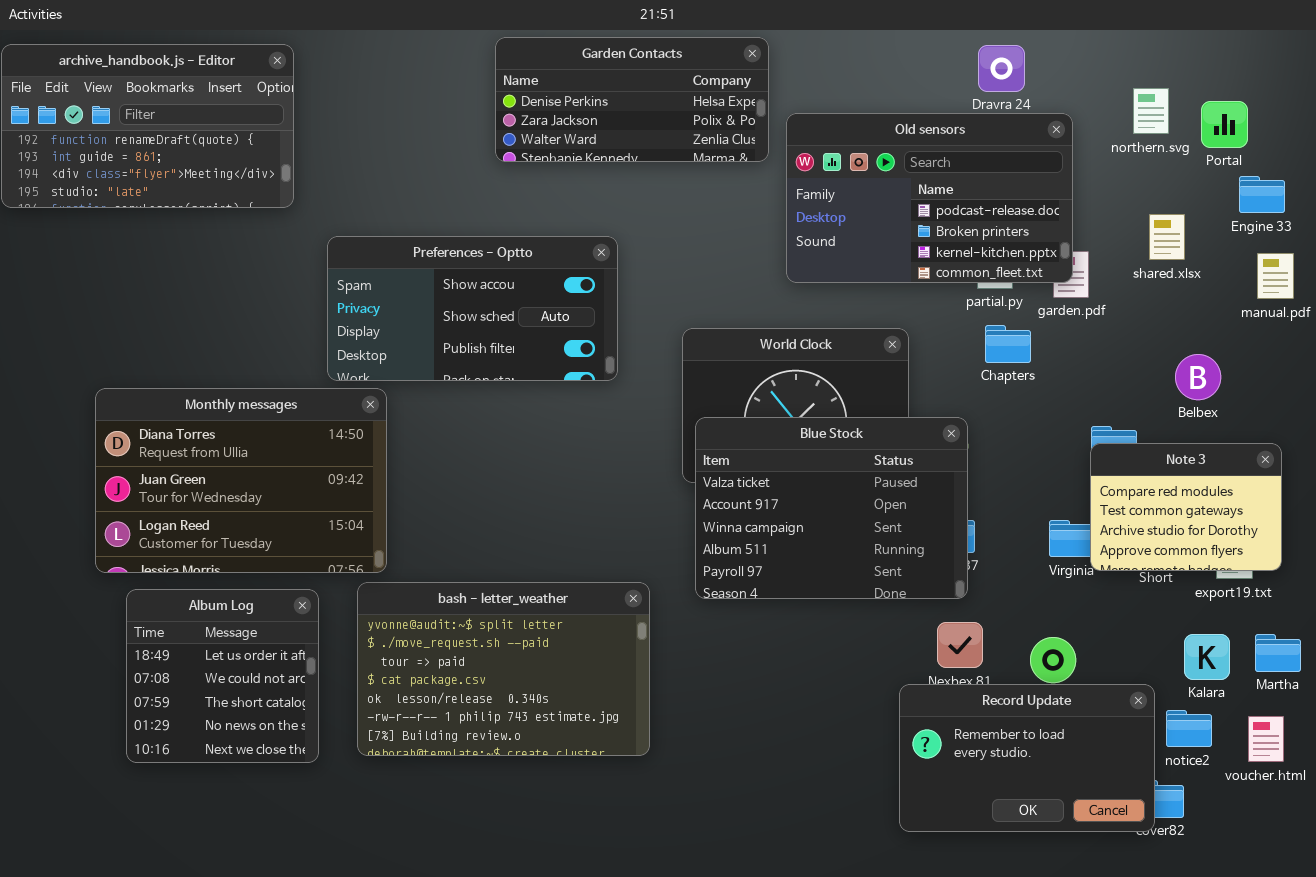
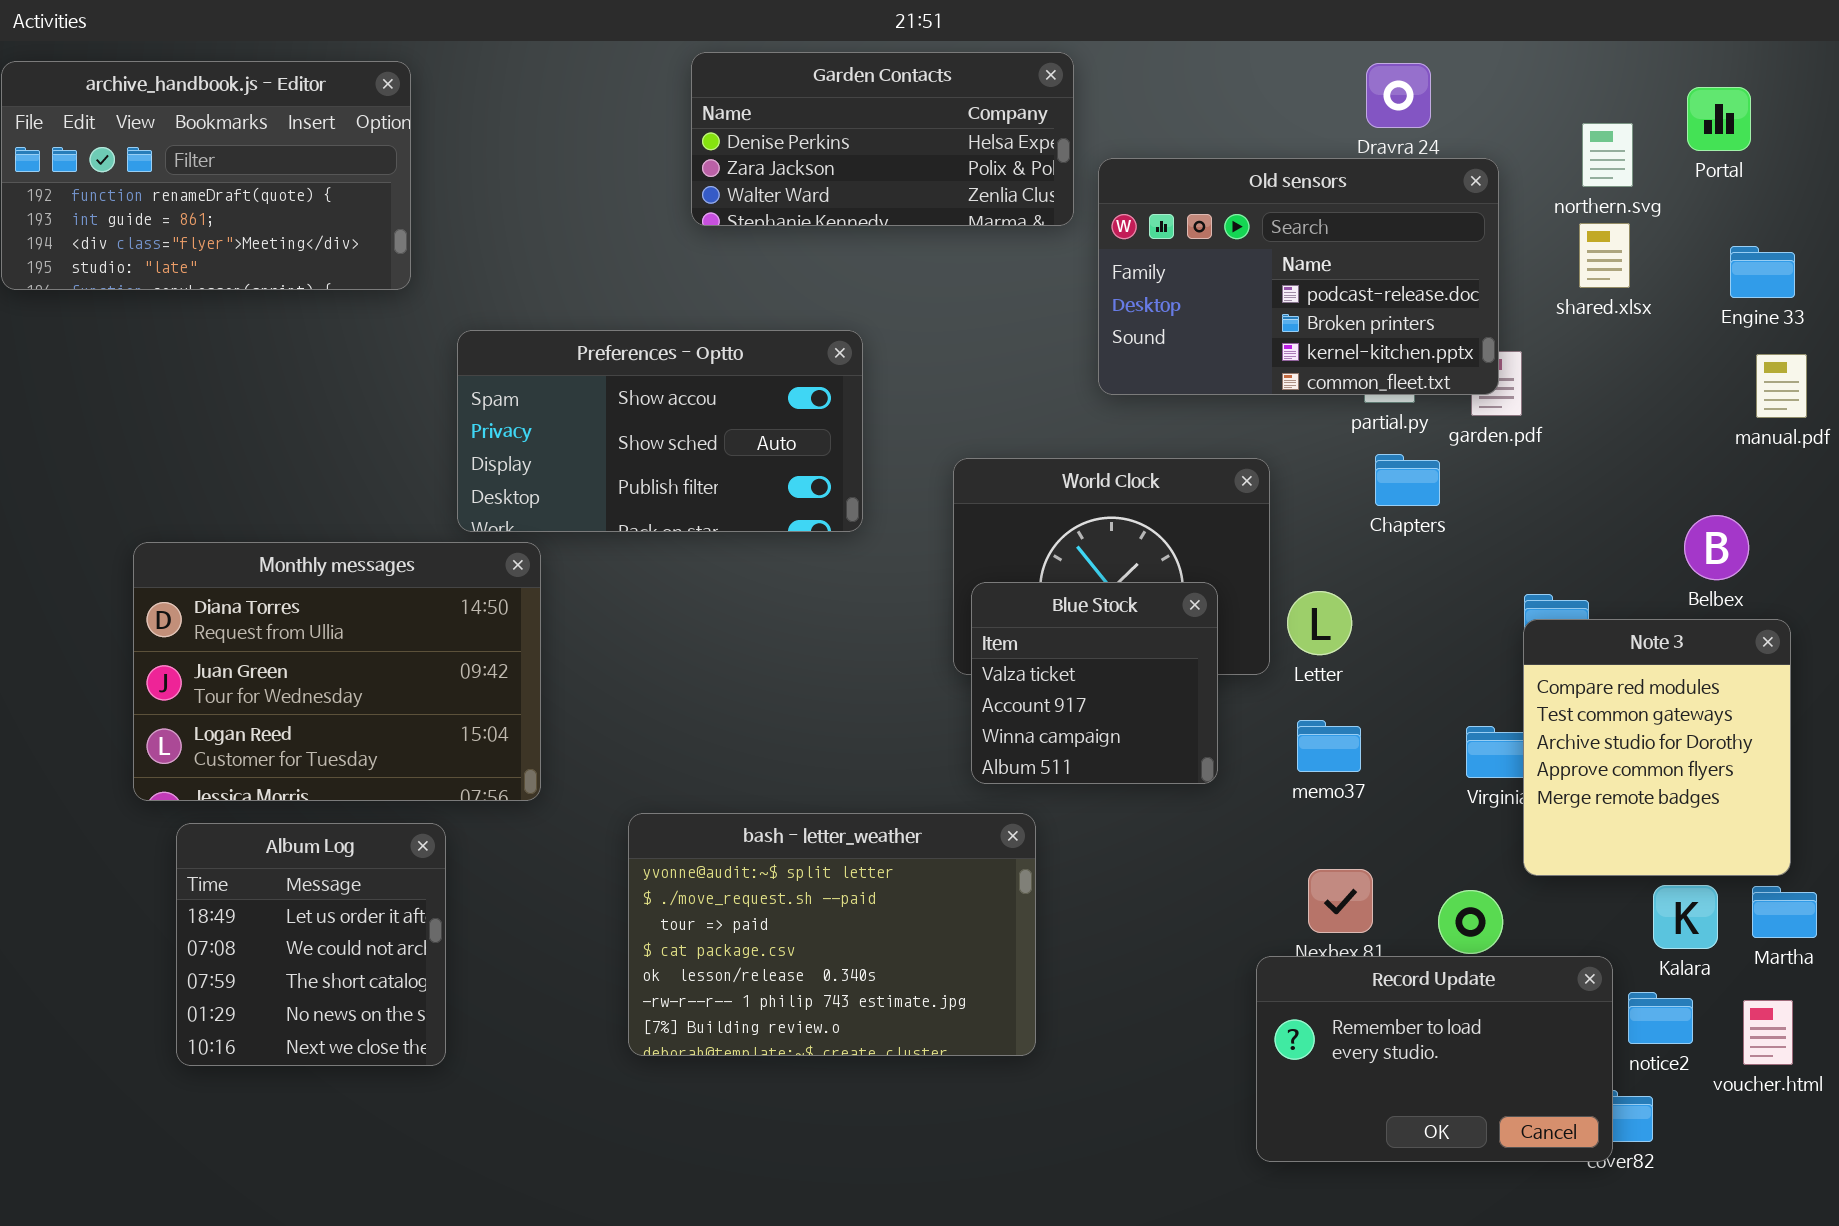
Portal: [1201,101,1248,148] -> [1687,87,1751,151], moved
shared.xlsx: [1149,214,1185,260] -> [1579,223,1630,288], moved
Belbex: [1175,354,1221,400] -> [1684,515,1749,580], moved
Blue Stock: [695,417,968,599] -> [971,582,1218,784], resized
Note 3: [1090,443,1282,571] -> [1523,619,1791,876], resized
bash - letter_weather: [357,582,650,756] -> [628,813,1036,1056], moved

